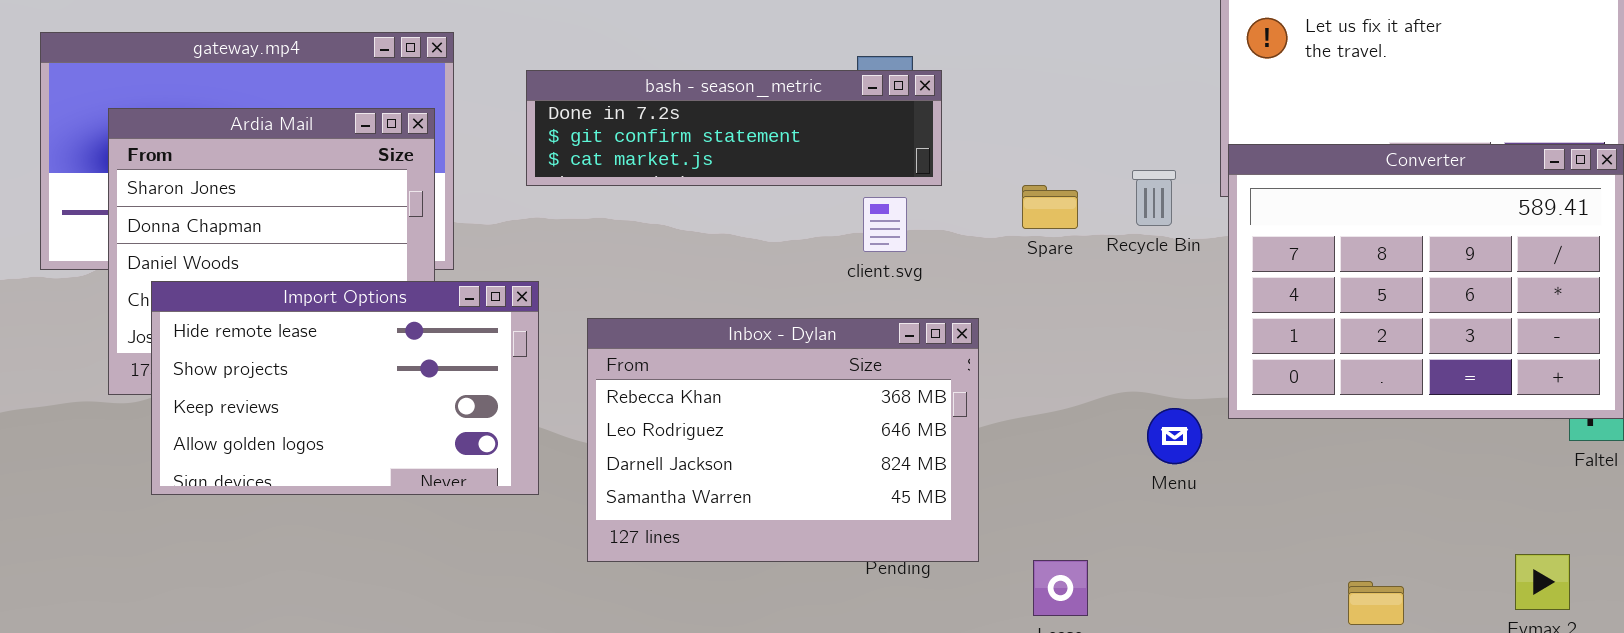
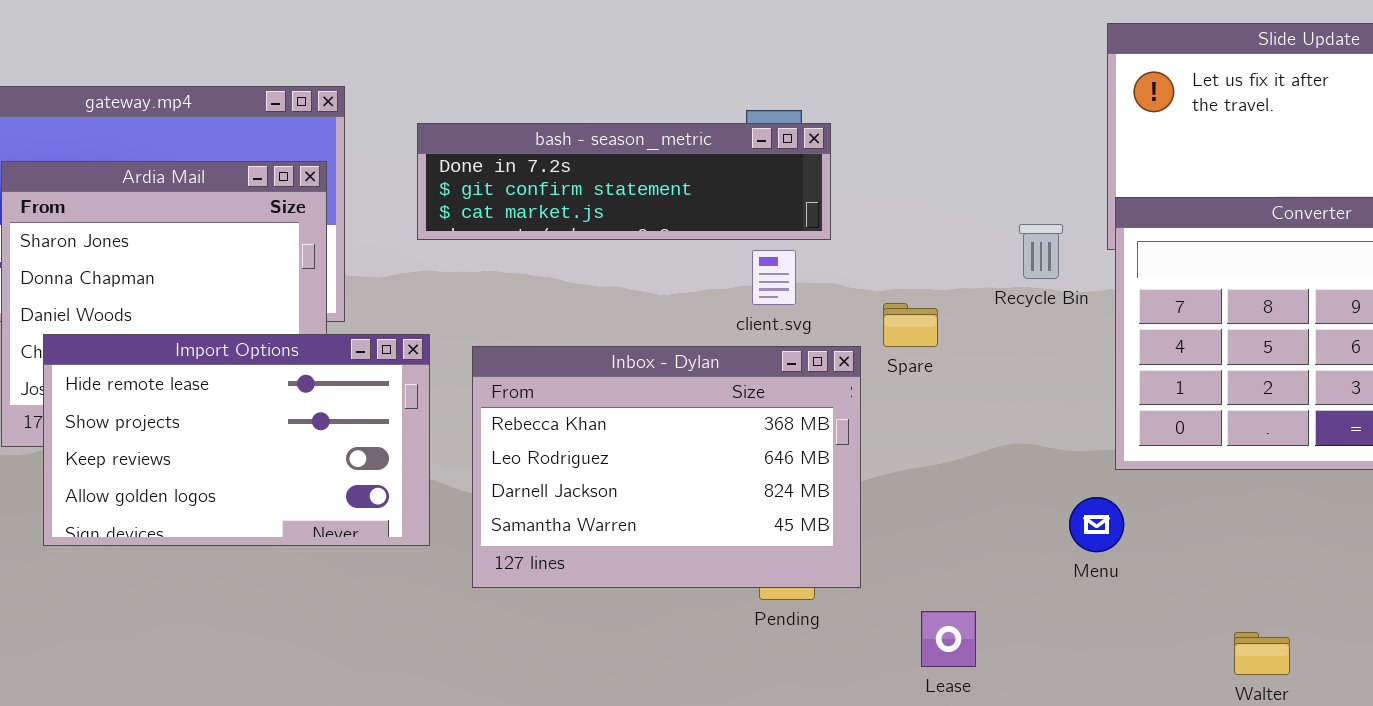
Spare: [1022,185,1078,229] -> [883,303,938,347], moved
Inbox - Dylan: [587,318,979,562] -> [472,346,861,588], moved
Menu: [1147,408,1202,464] -> [1069,497,1124,552], moved

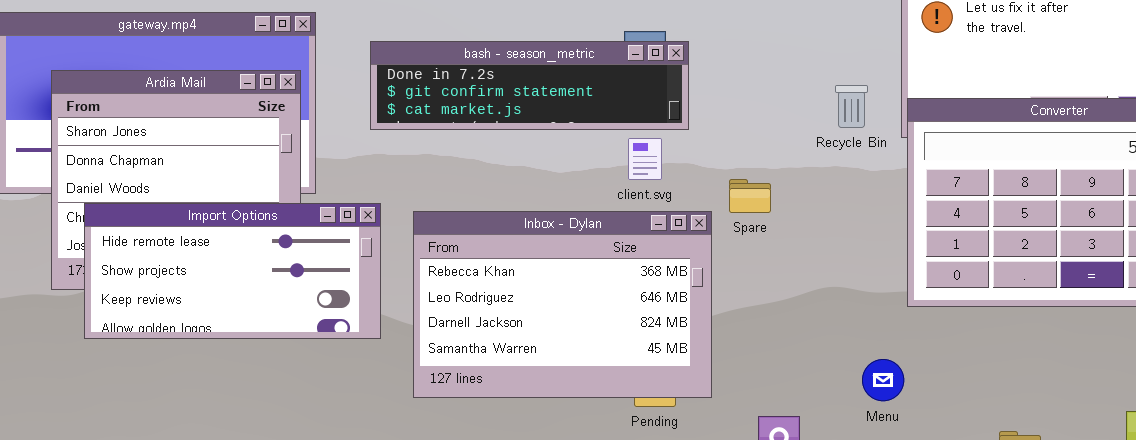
Recycle Bin: [1019,224,1063,279] -> [835,85,868,128], moved
Import Options: [43,334,430,546] -> [84,203,381,339], resized
Menu: [1069,497,1124,552] -> [862,359,904,401], moved

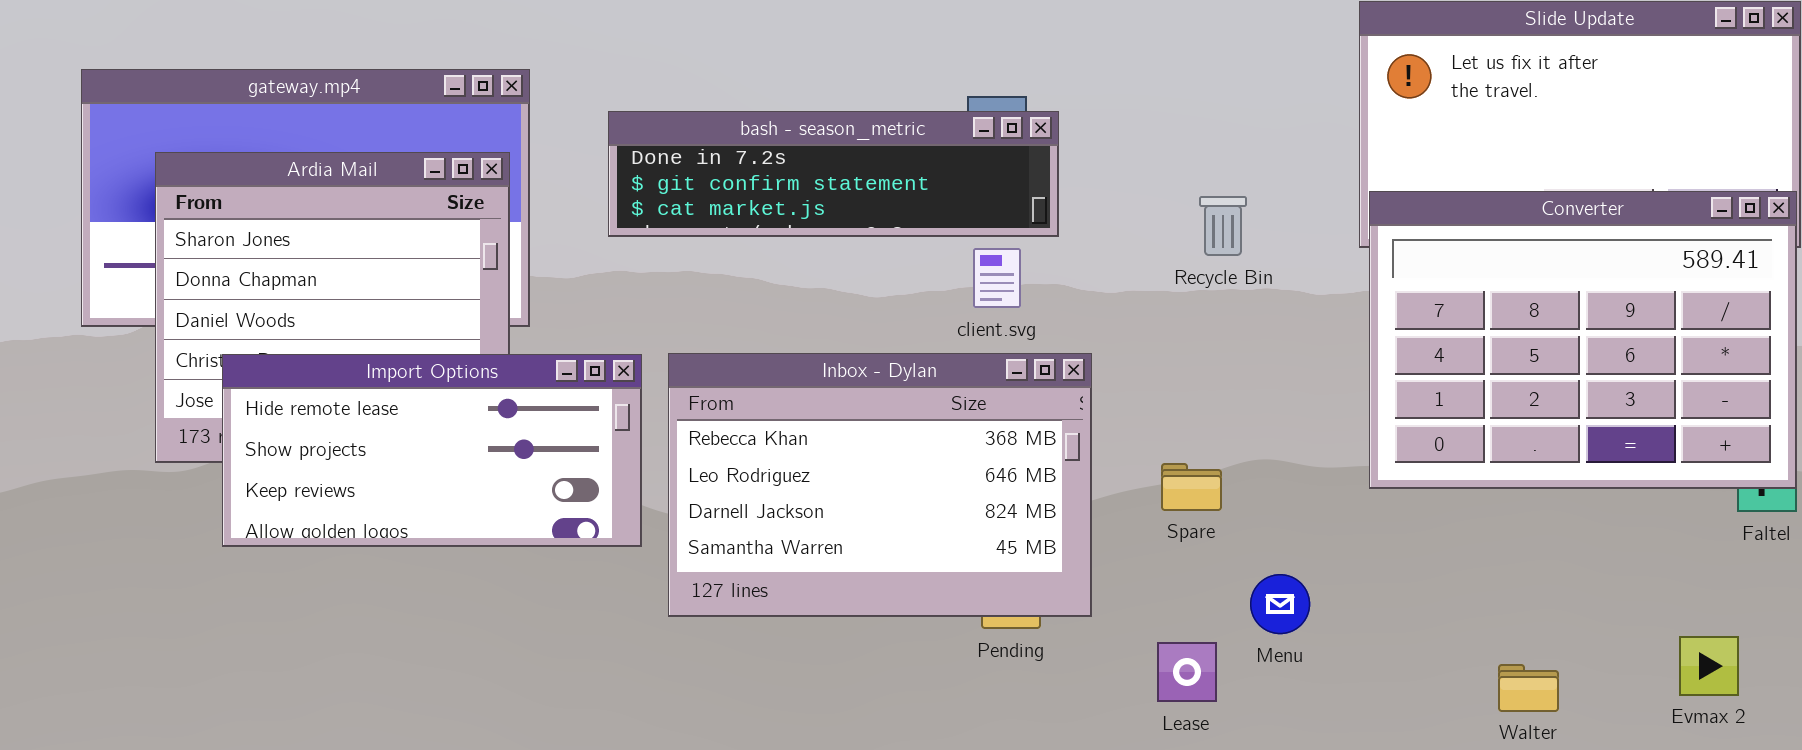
Recycle Bin: [835,85,868,128] -> [1199,196,1247,256], moved
Spare: [729,179,771,213] -> [1161,463,1222,511], moved
Import Options: [84,203,381,339] -> [222,354,642,547], moved
Menu: [862,359,904,401] -> [1250,574,1310,634], moved

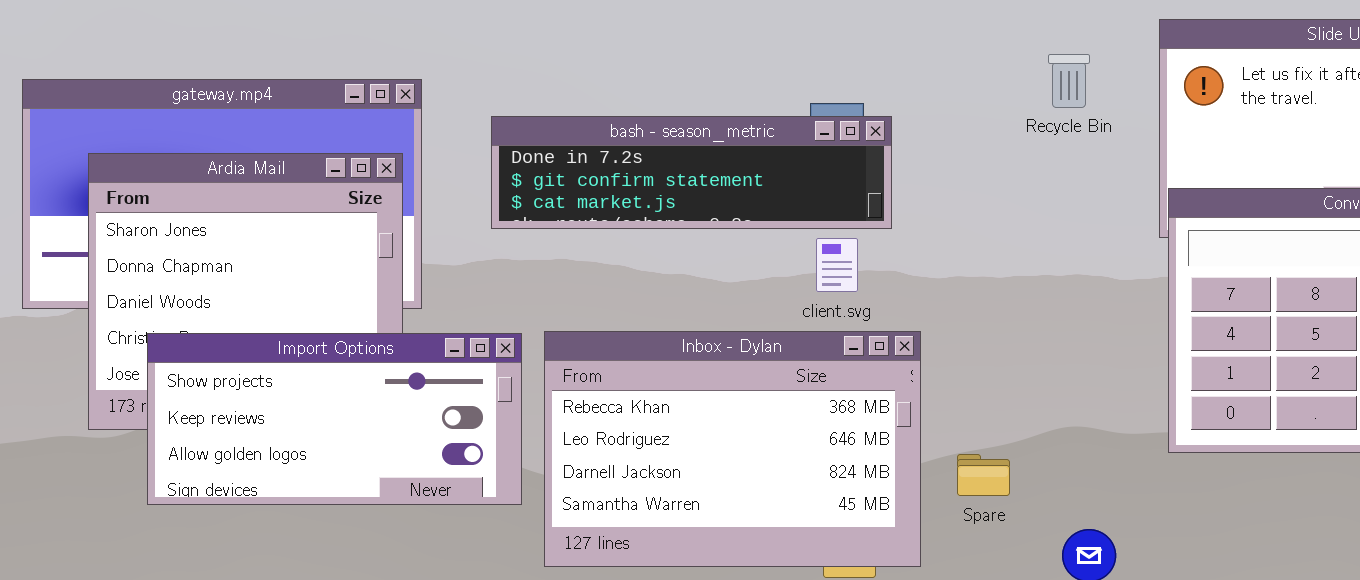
Recycle Bin: [1199,196,1247,256] -> [1048,54,1090,108], moved
Import Options: [222,354,642,547] -> [147,333,522,505], scrolled down 1 row
Spare: [1161,463,1222,511] -> [957,454,1010,496], moved

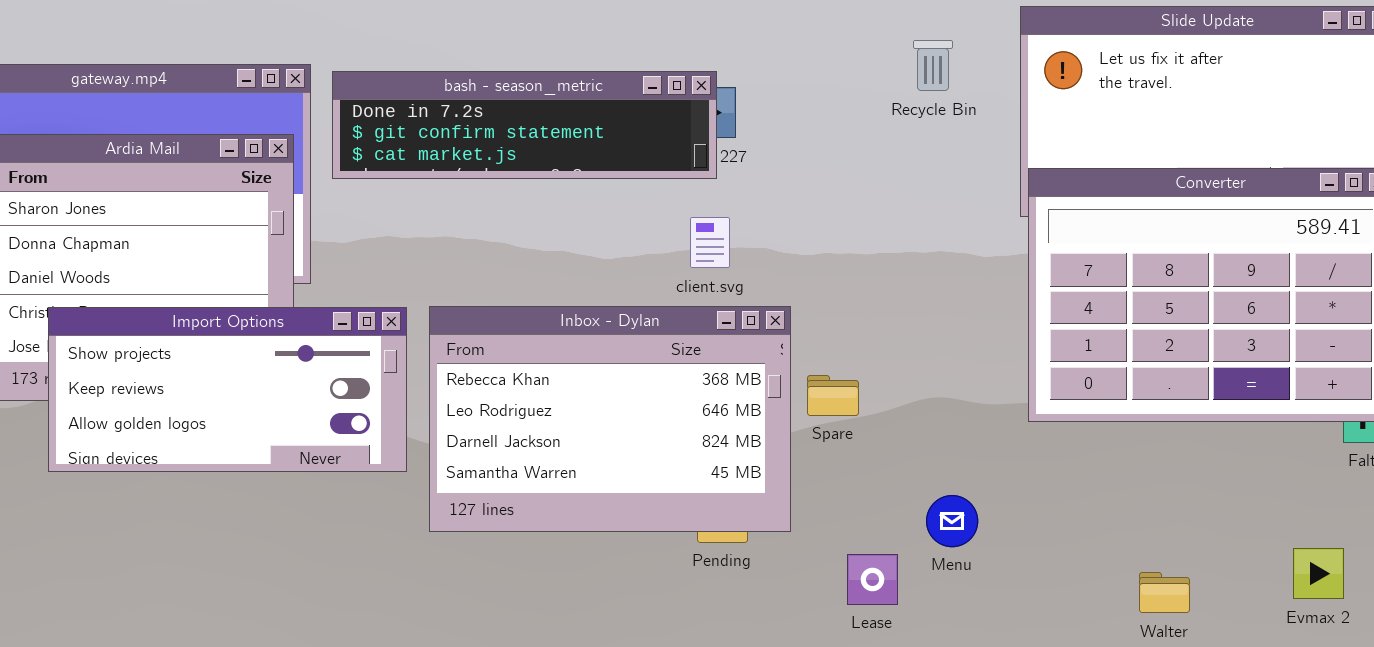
bash - season_metric: [491,116,892,229] -> [332,71,717,179], moved
Spare: [957,454,1010,496] -> [807,375,859,416], moved

